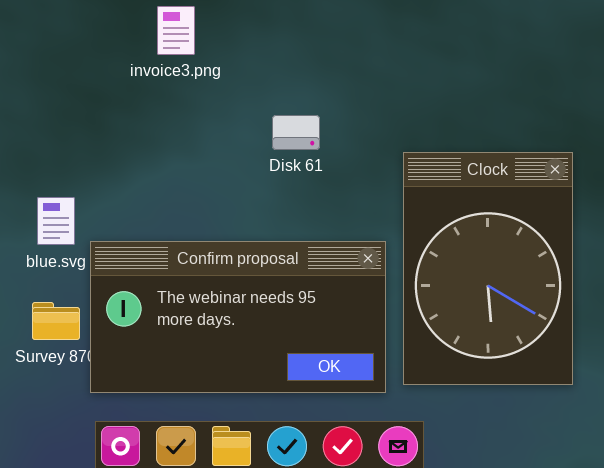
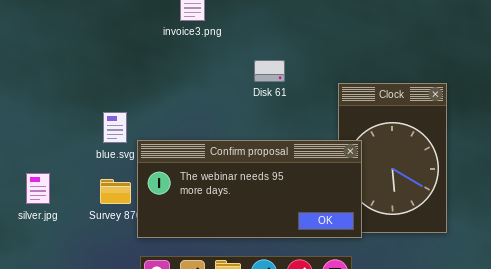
Confirm proposal: [90,241,386,393] -> [137,140,362,238], resized

